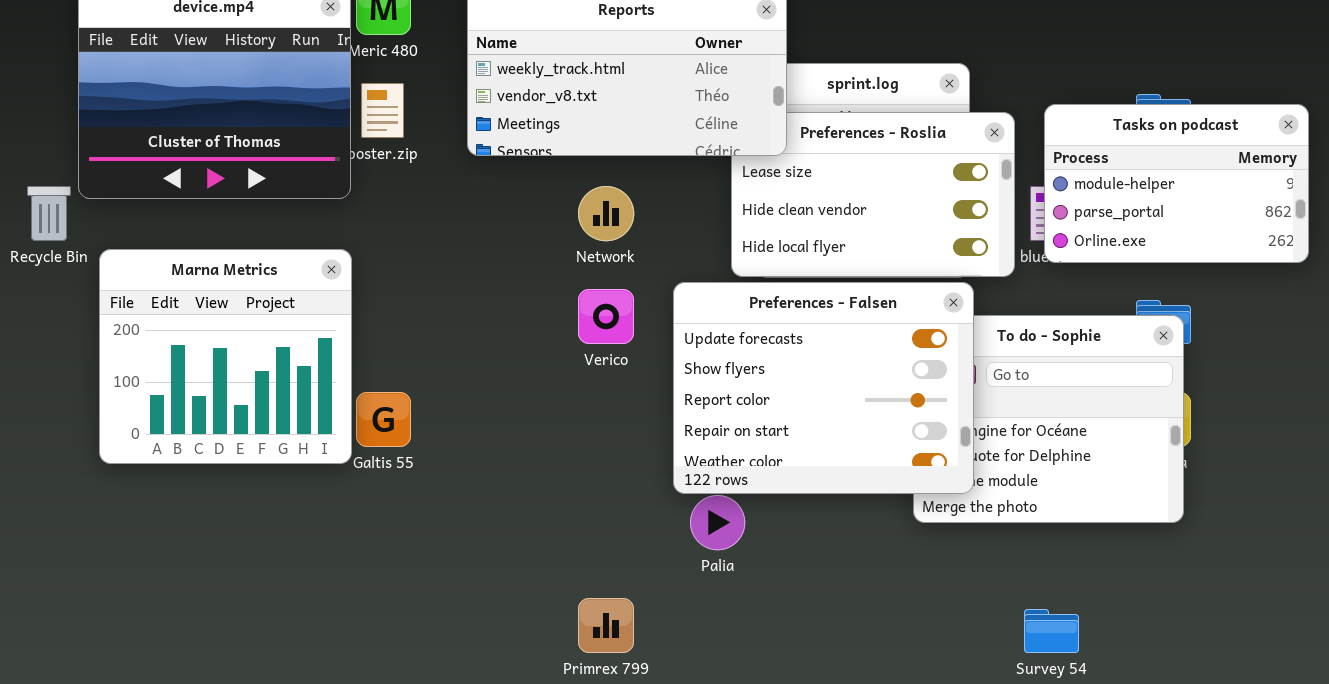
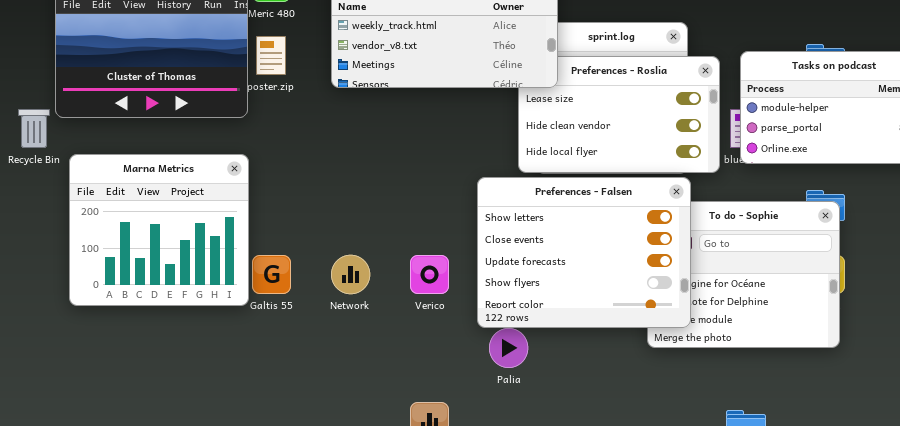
Network: [578,186,634,241] -> [331,255,370,294], moved
Preferences - Falsen: [673,282,974,494] -> [477,177,691,328], scrolled up 2 rows
Verico: [578,289,634,344] -> [410,255,449,294], moved

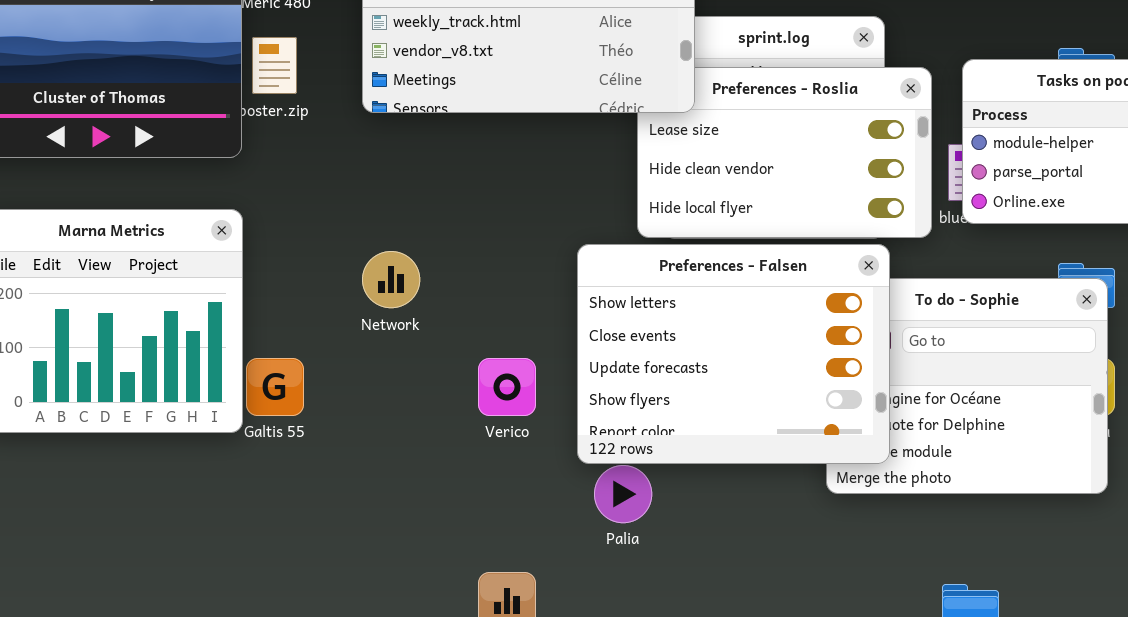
Network: [331,255,370,294] -> [362,251,420,308], moved

